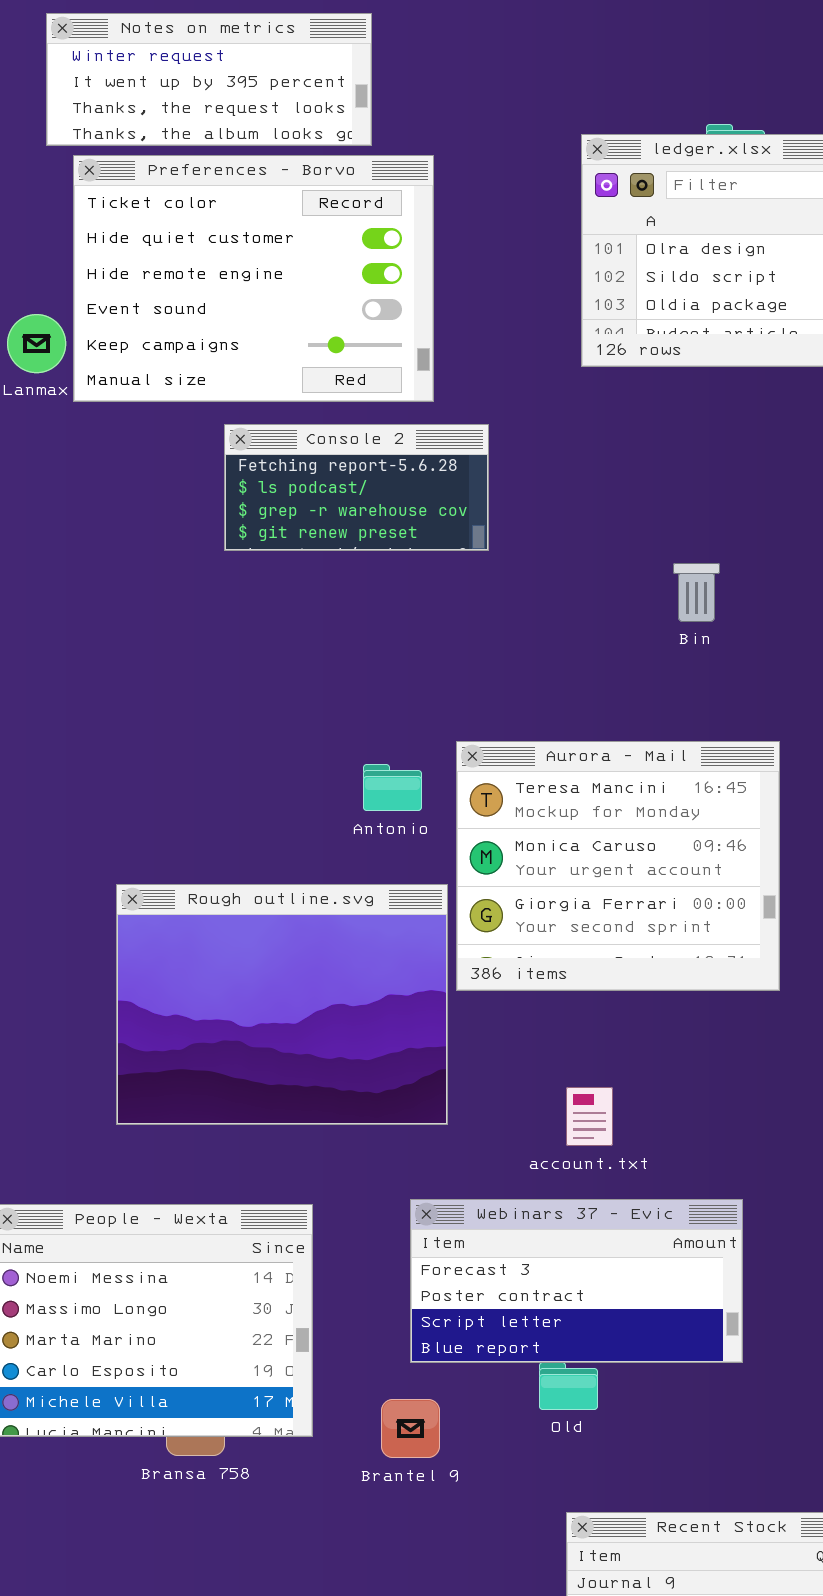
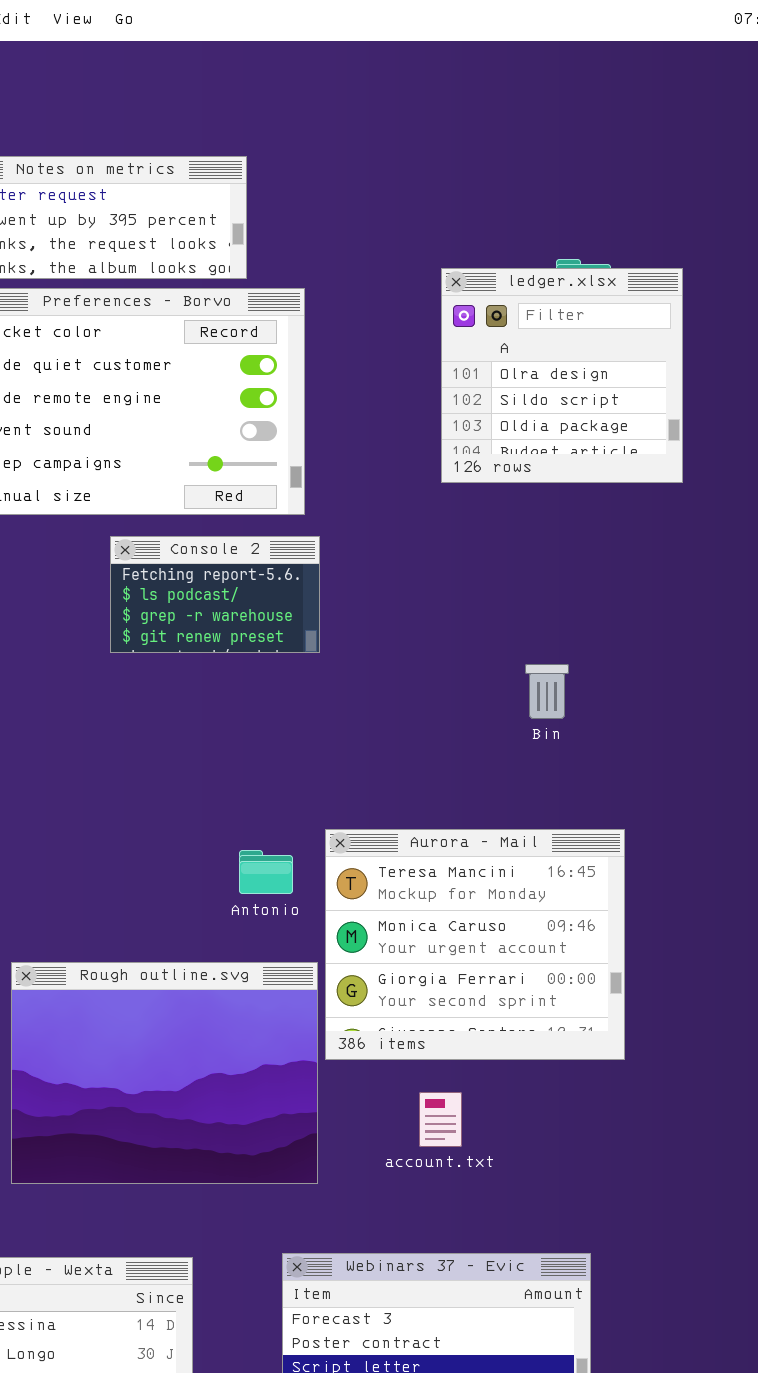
Console 2: [224,424,489,551] -> [110,536,320,653], resized
account.txt: [566,1087,613,1146] -> [419,1092,462,1147], moved

